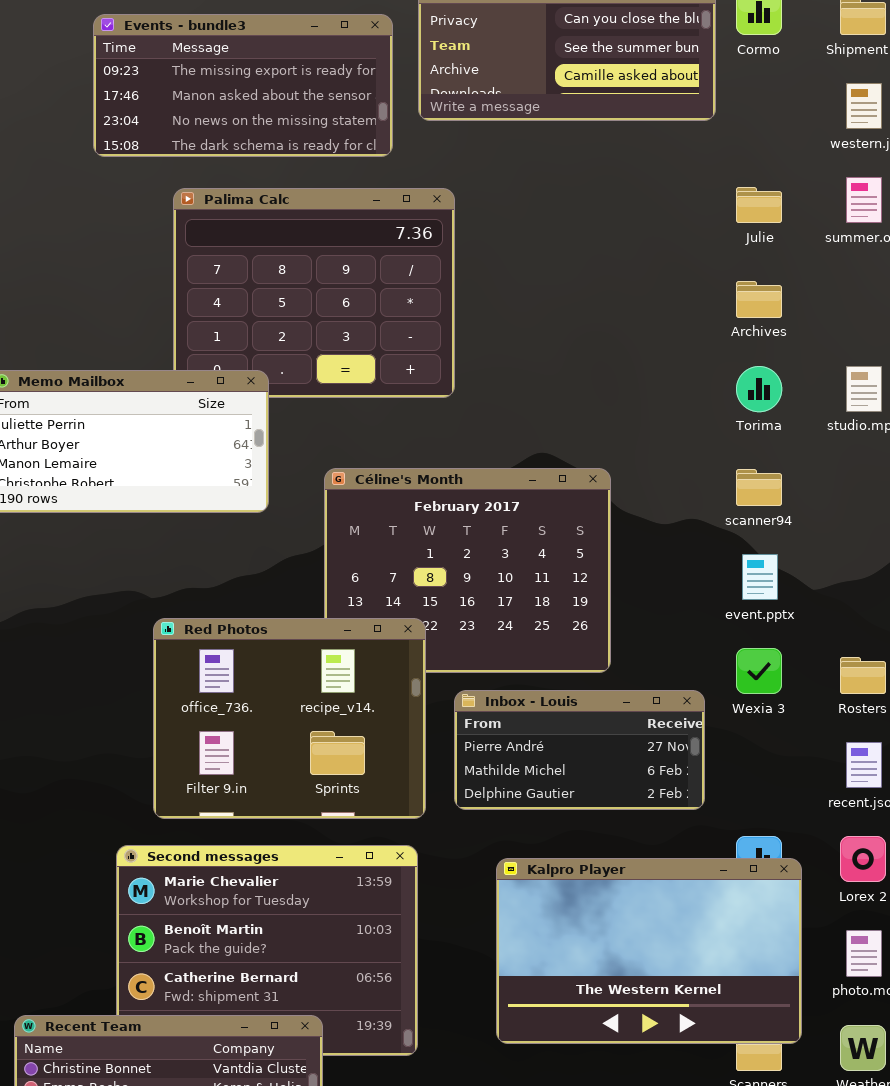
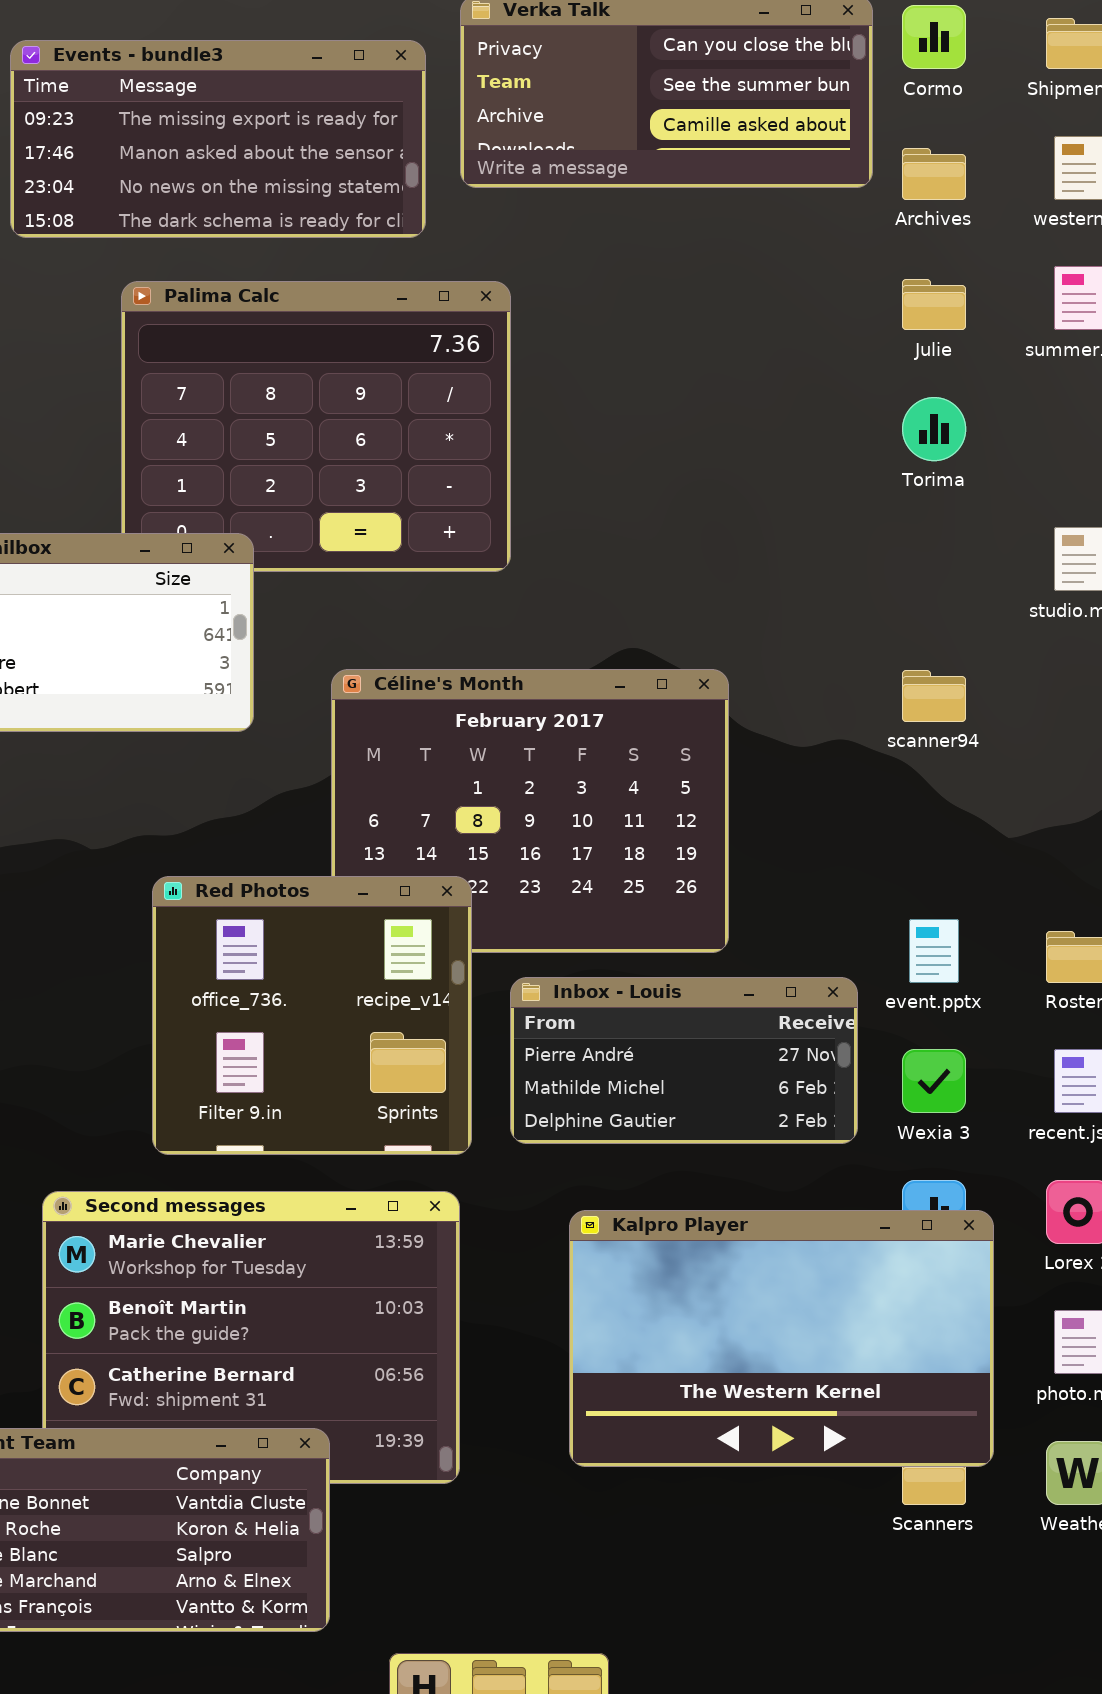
Archives: [736,281,782,318] -> [902,148,966,200], moved
Torima: [736,366,782,412] -> [902,397,966,461], moved
event.pptx: [742,554,778,600] -> [909,919,959,983], moved
Red Photos: [153,618,426,819] -> [152,876,472,1155], resized
Wexia 3: [736,648,782,694] -> [902,1049,966,1113], moved

